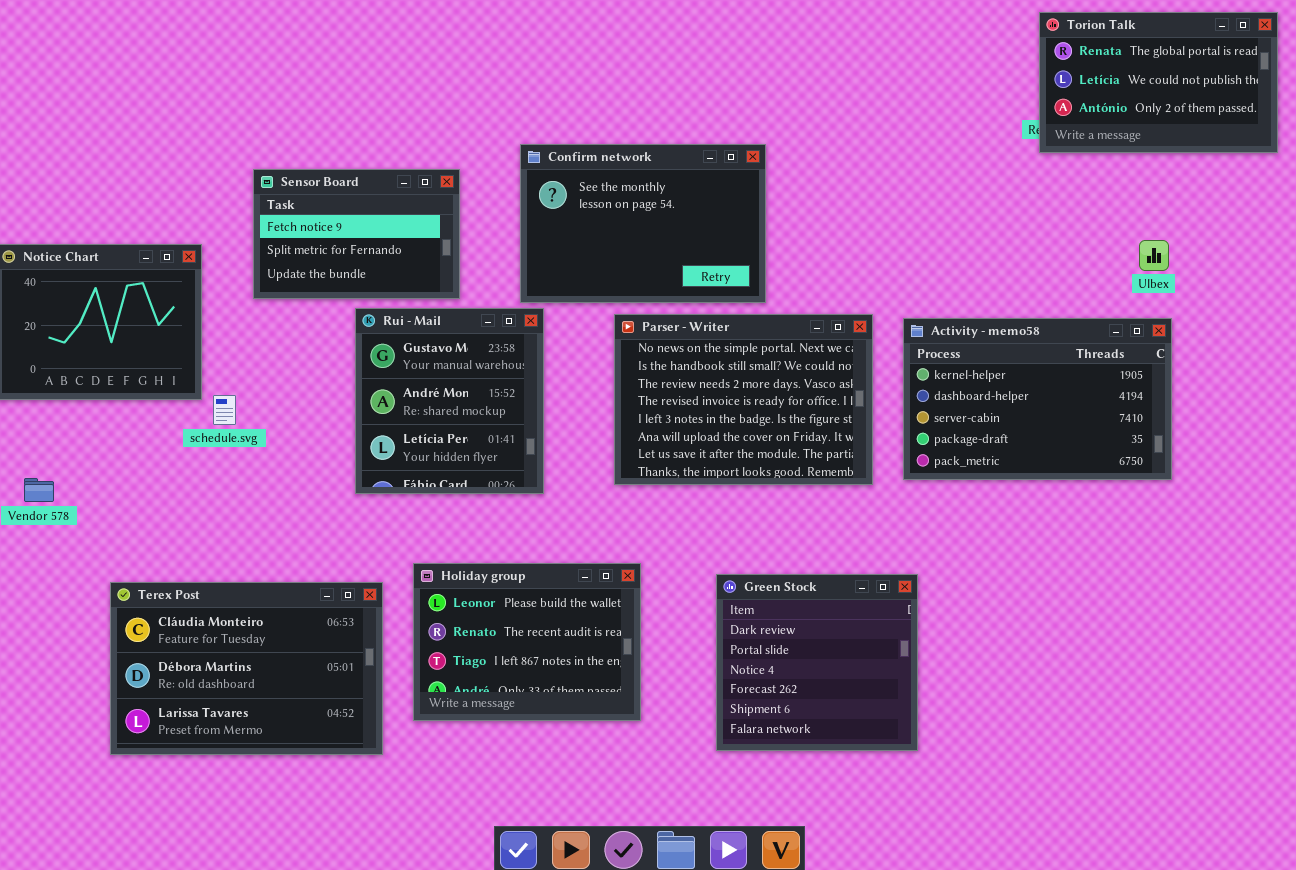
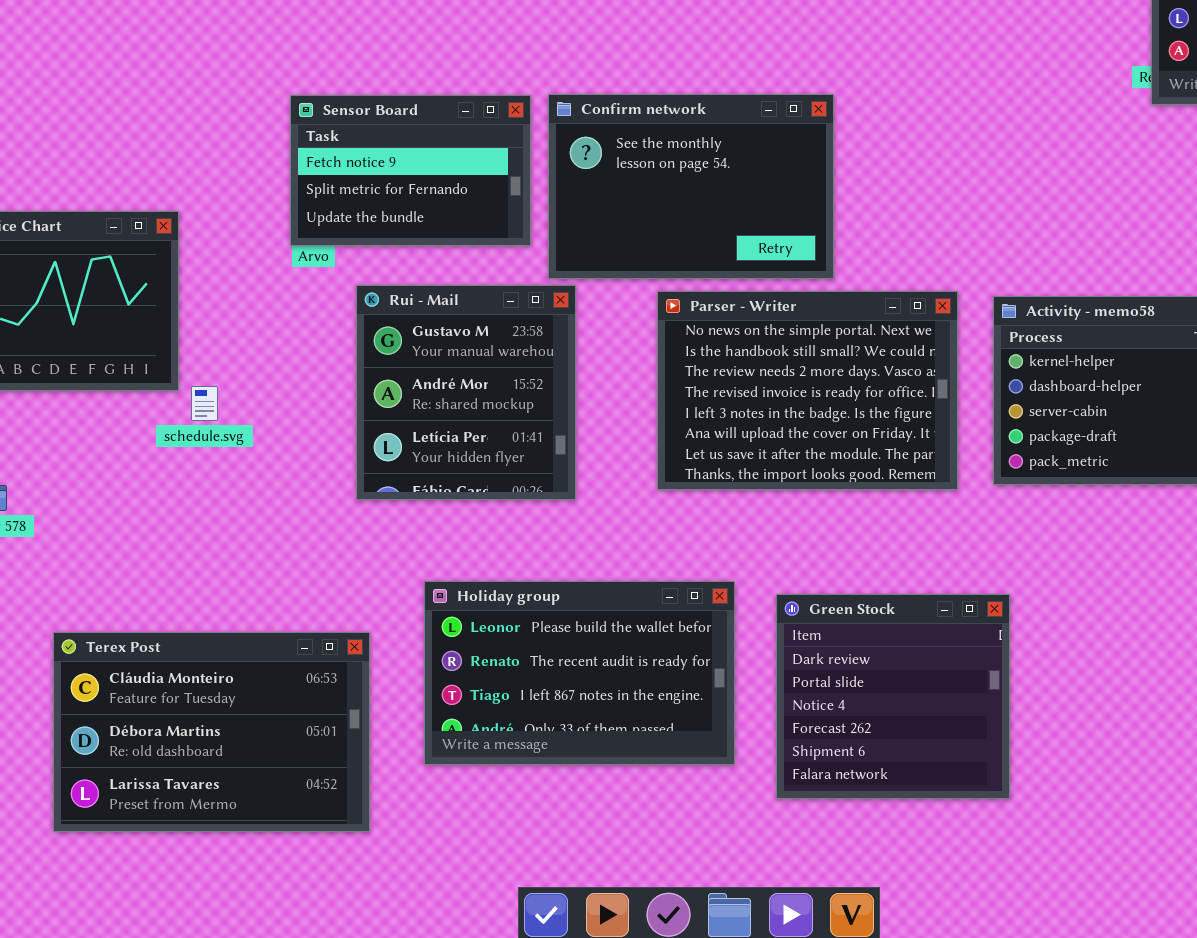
Sensor Board: [253,169,460,299] -> [290,95,531,246], moved
Holiday group: [413,563,641,721] -> [424,581,735,765], resized
Terex Post: [110,582,383,755] -> [53,632,370,832], moved

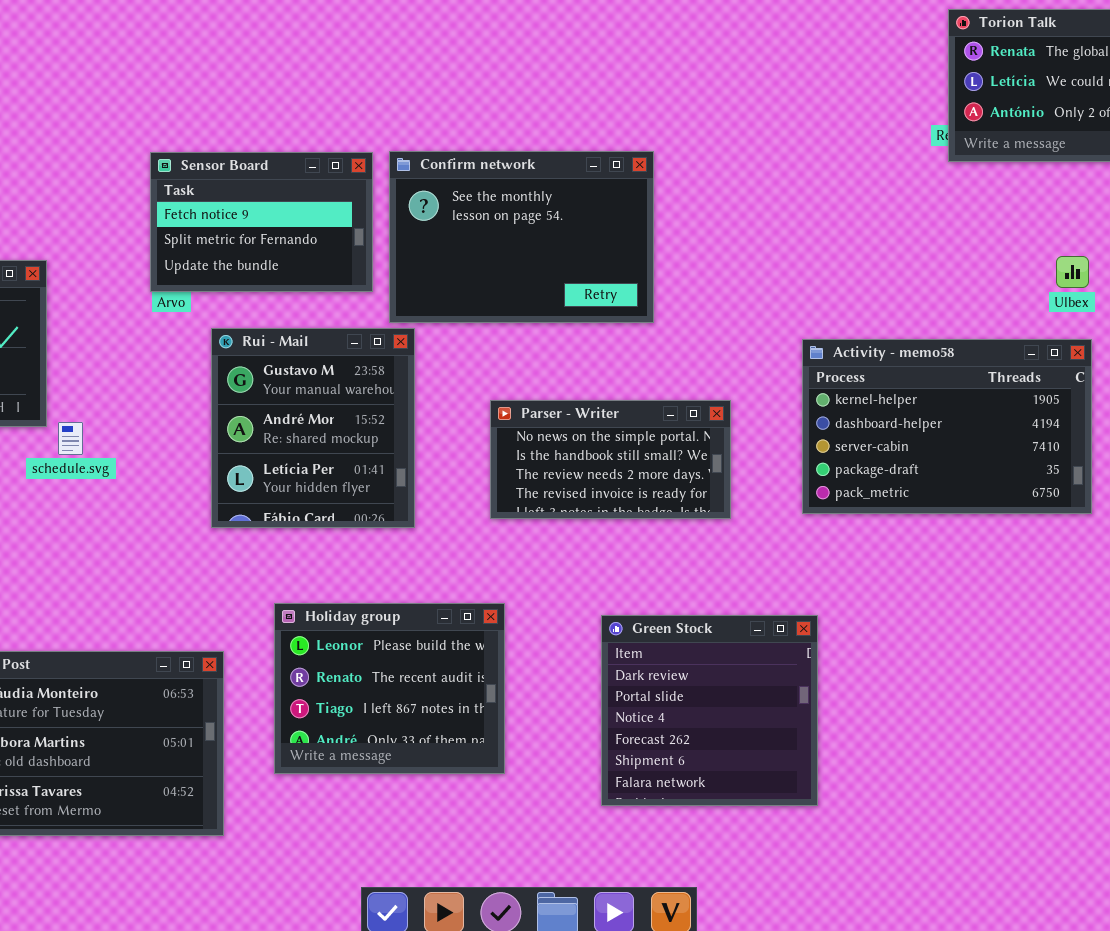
Parser - Writer: [657,291,958,490] -> [490,400,731,519], resized
Holiday group: [424,581,735,765] -> [274,603,505,774], resized

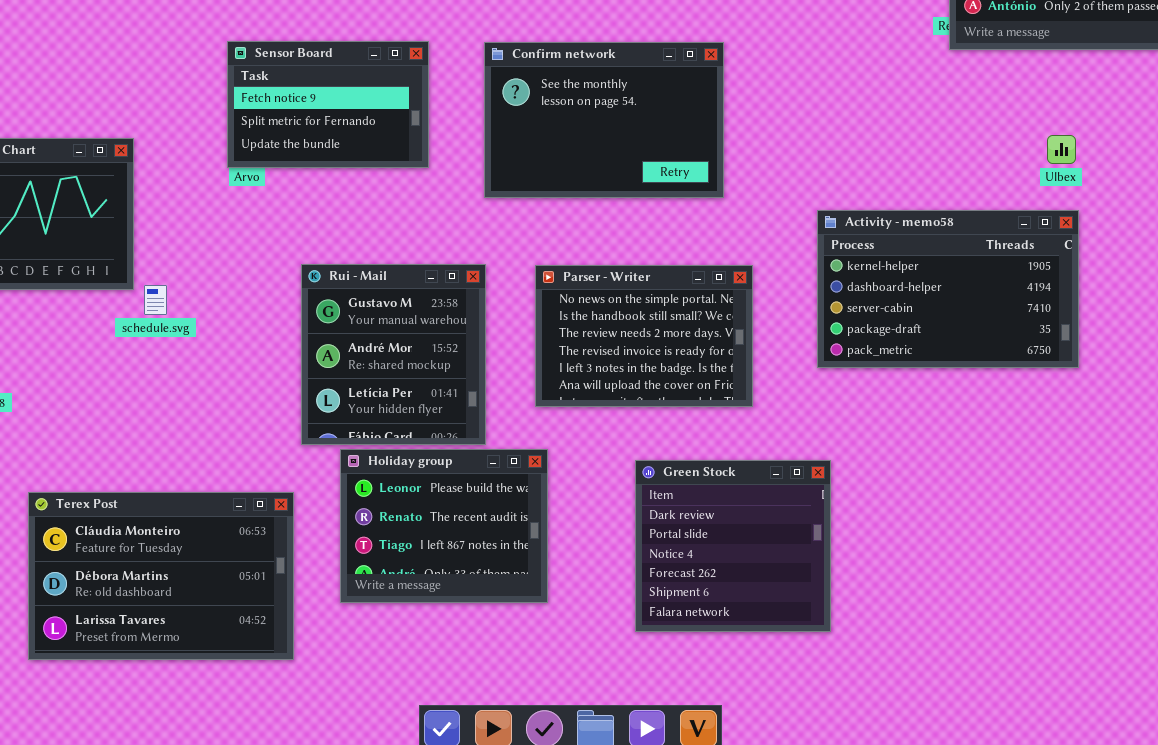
Confirm network: [389,151,654,323] -> [484,42,724,198], moved
Rui - Mail: [211,328,415,528] -> [301,264,486,445], moved
Parser - Writer: [490,400,731,519] -> [535,265,753,407], resized

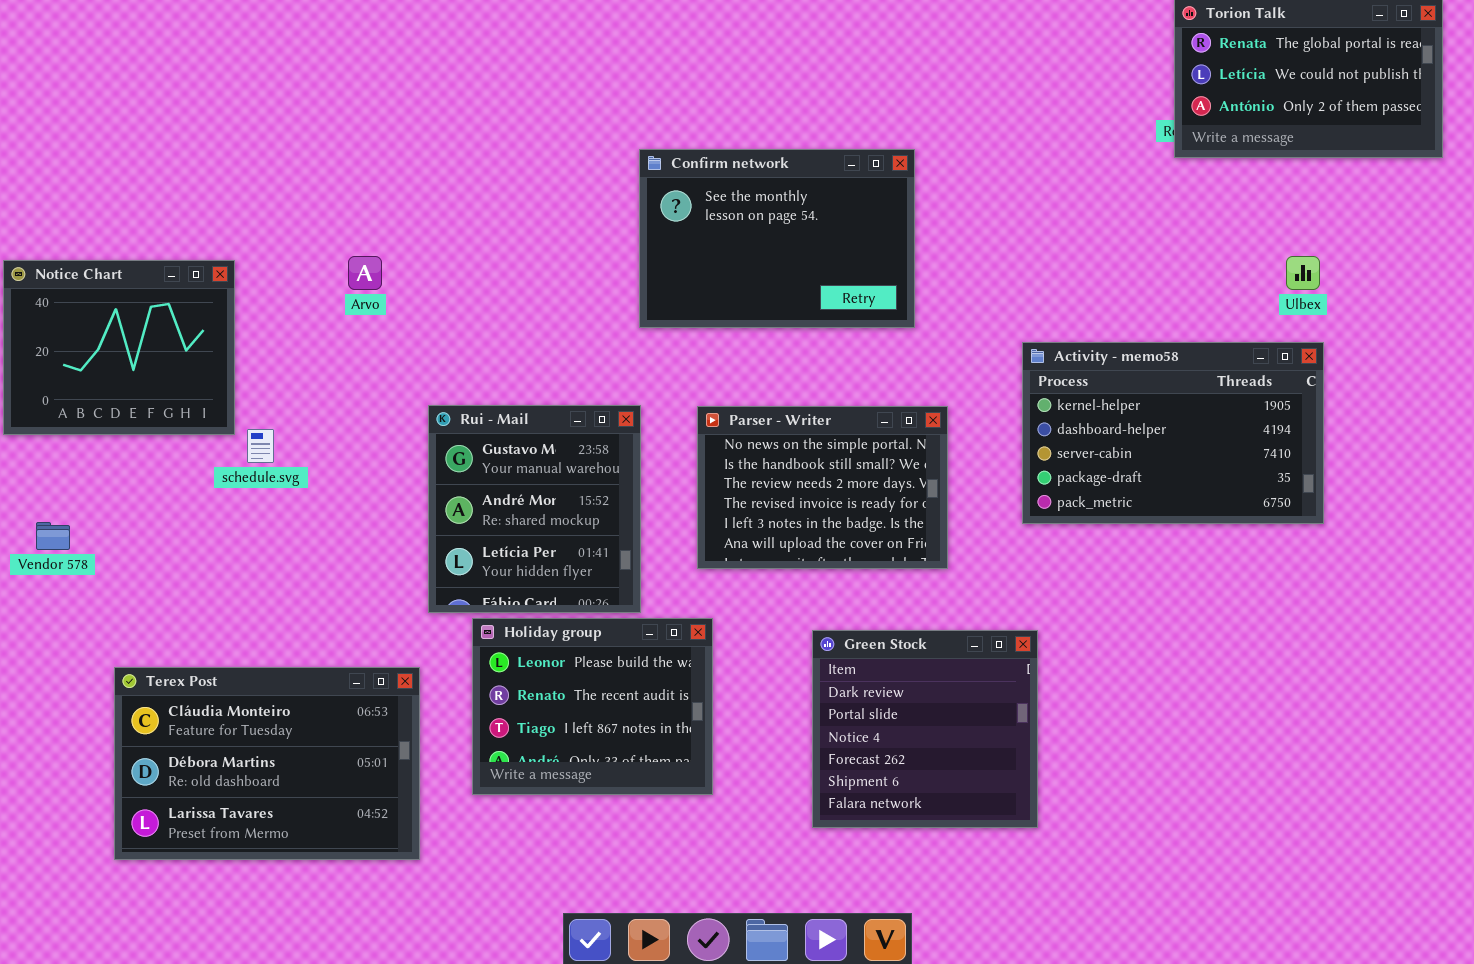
Sensor Board: [227,41,429,168] -> none, closed

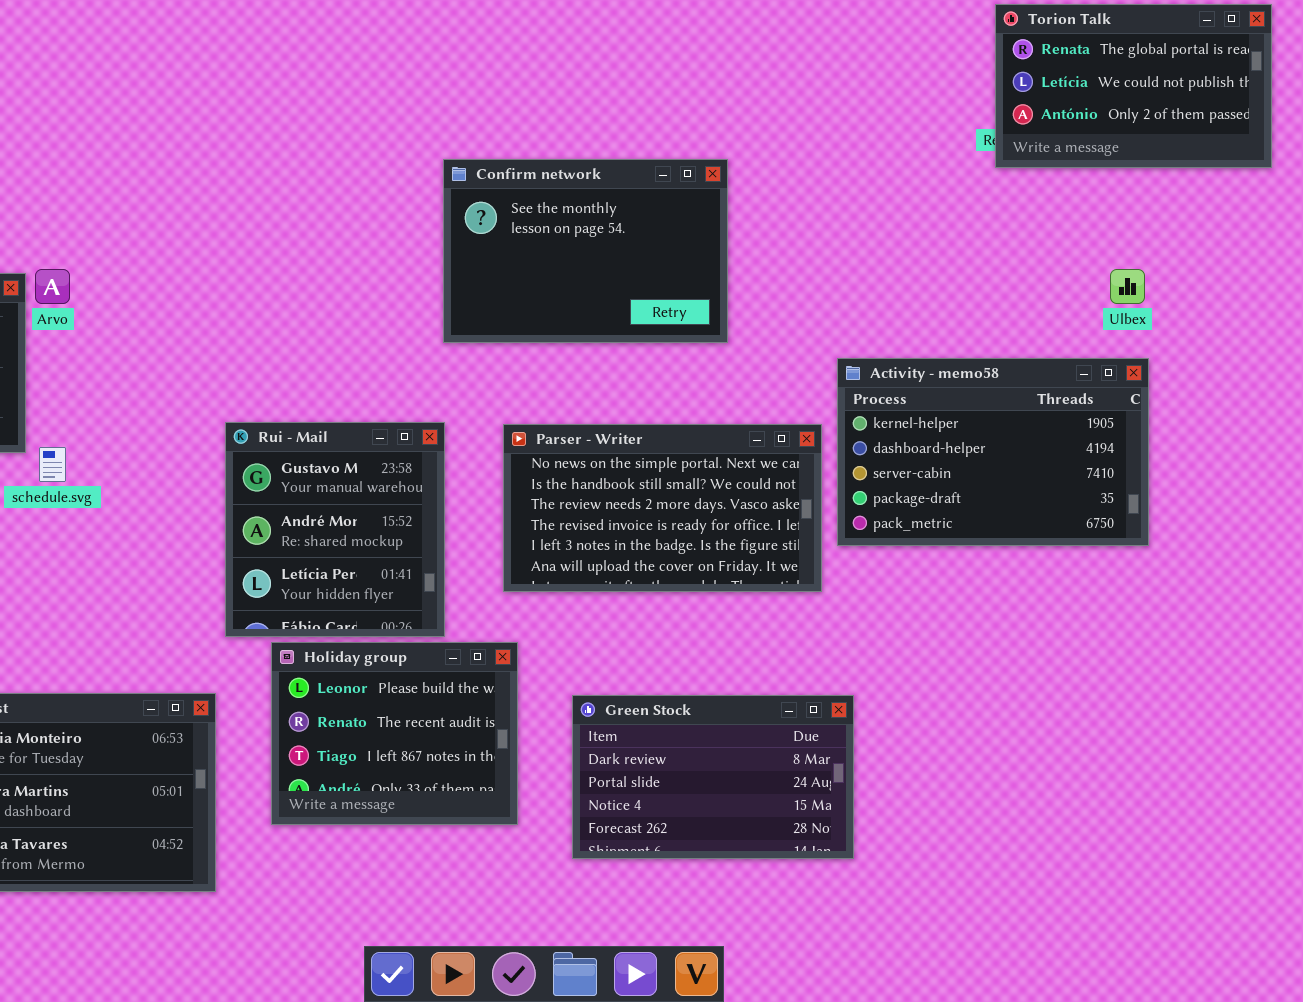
Arvo: [348,256,382,290] -> [35,269,70,304], moved
Parser - Writer: [697,406,948,569] -> [503,424,822,592], resized
Green Stock: [812,630,1038,828] -> [572,695,854,859], resized

